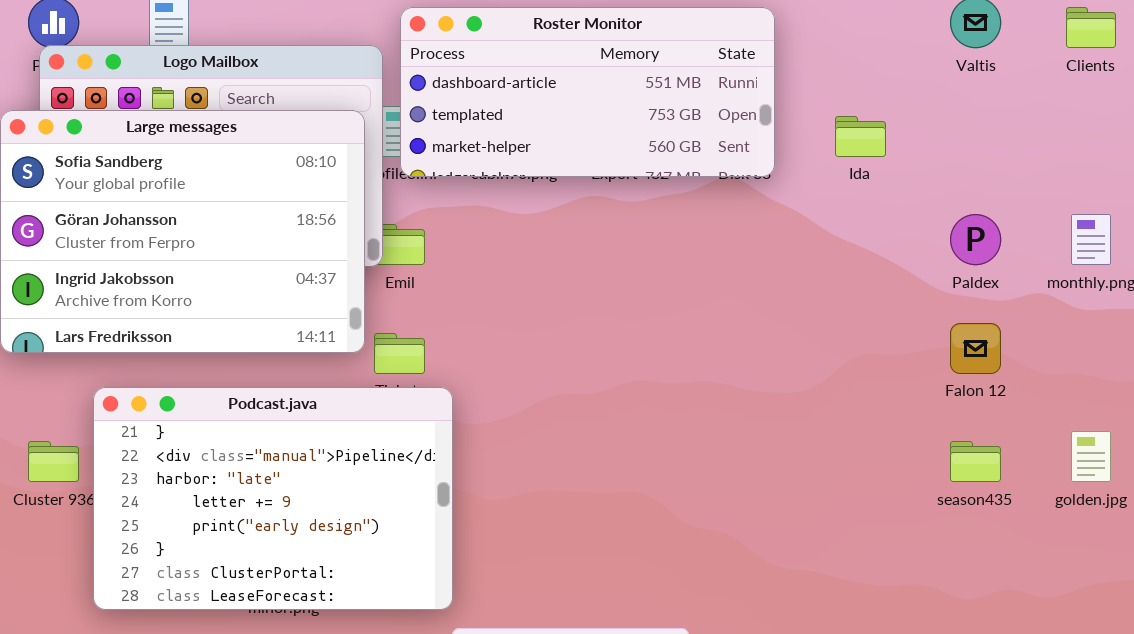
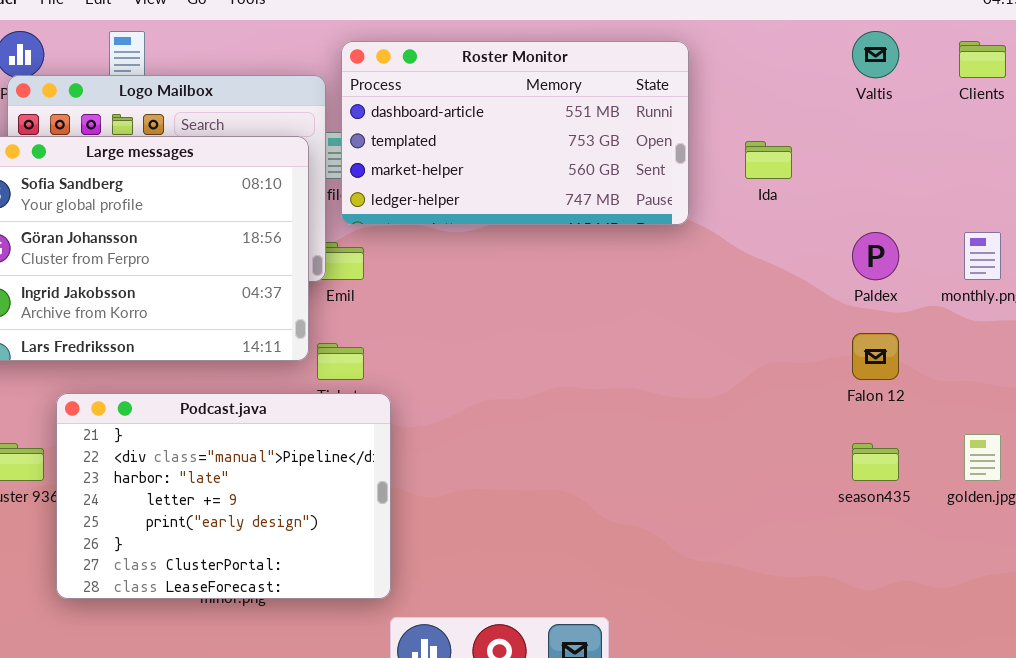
Roster Monitor: [400,7,775,177] -> [341,41,689,225], resized

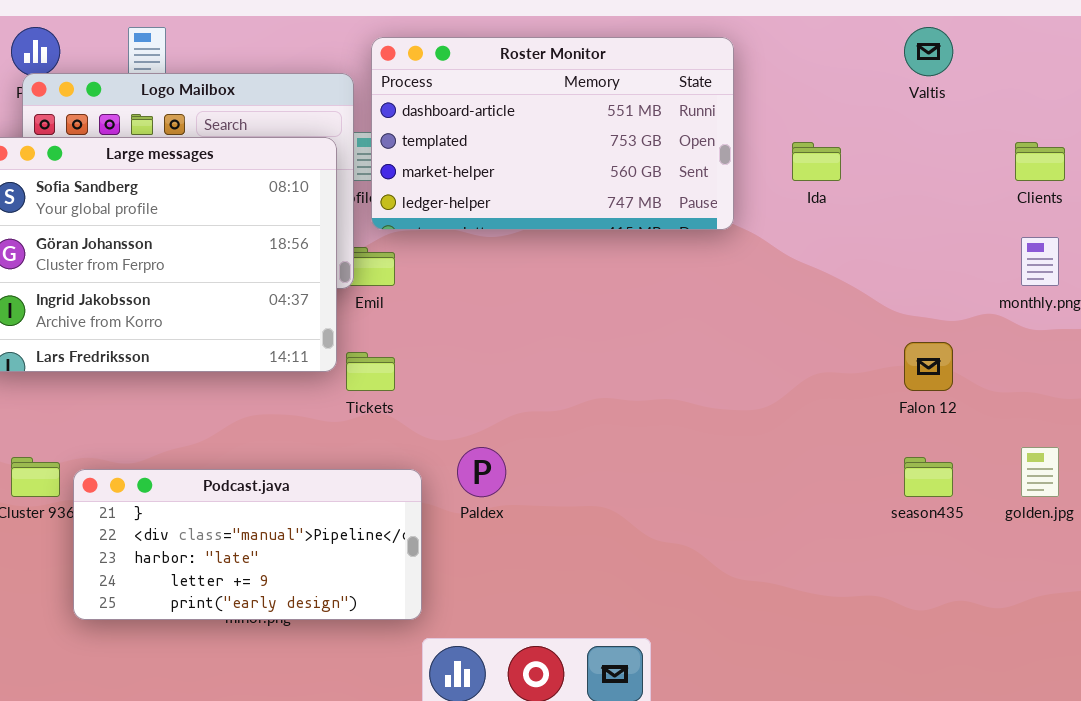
Clients: [959,41,1006,78] -> [1015,142,1065,181], moved
Paldex: [852,232,899,280] -> [457,447,506,497], moved
Podcast.java: [56,393,391,599] -> [73,469,422,620], resized

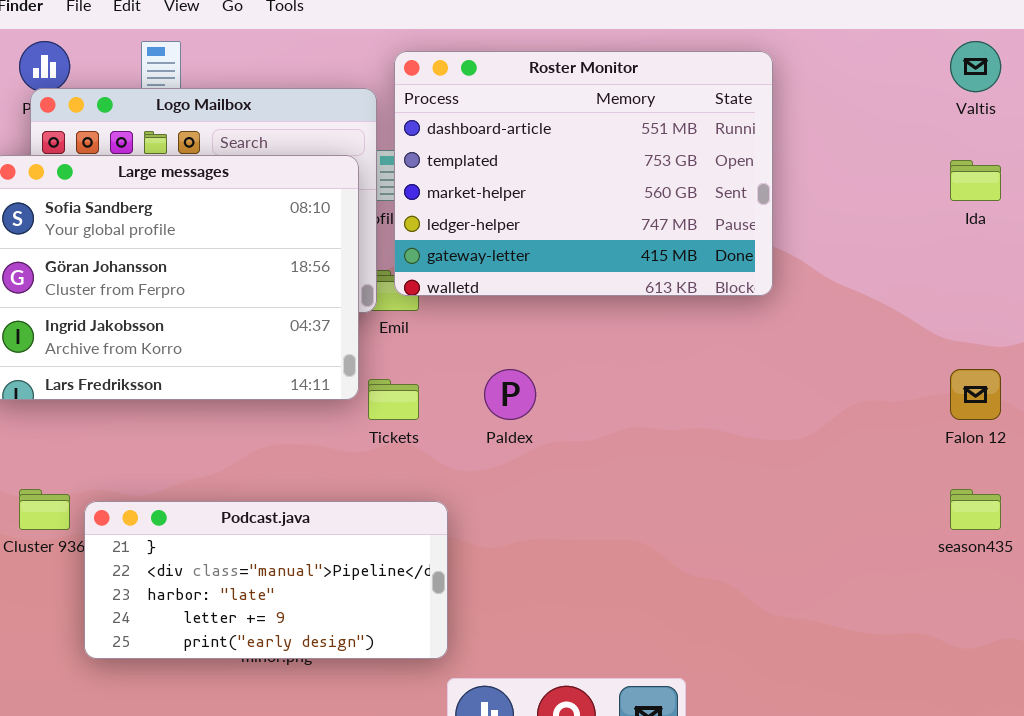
Roster Monitor: [371,37,734,230] -> [394,51,773,296], resized
Ida: [792,142,841,181] -> [950,160,1001,201], moved
Paldex: [457,447,506,497] -> [484,369,536,420], moved

